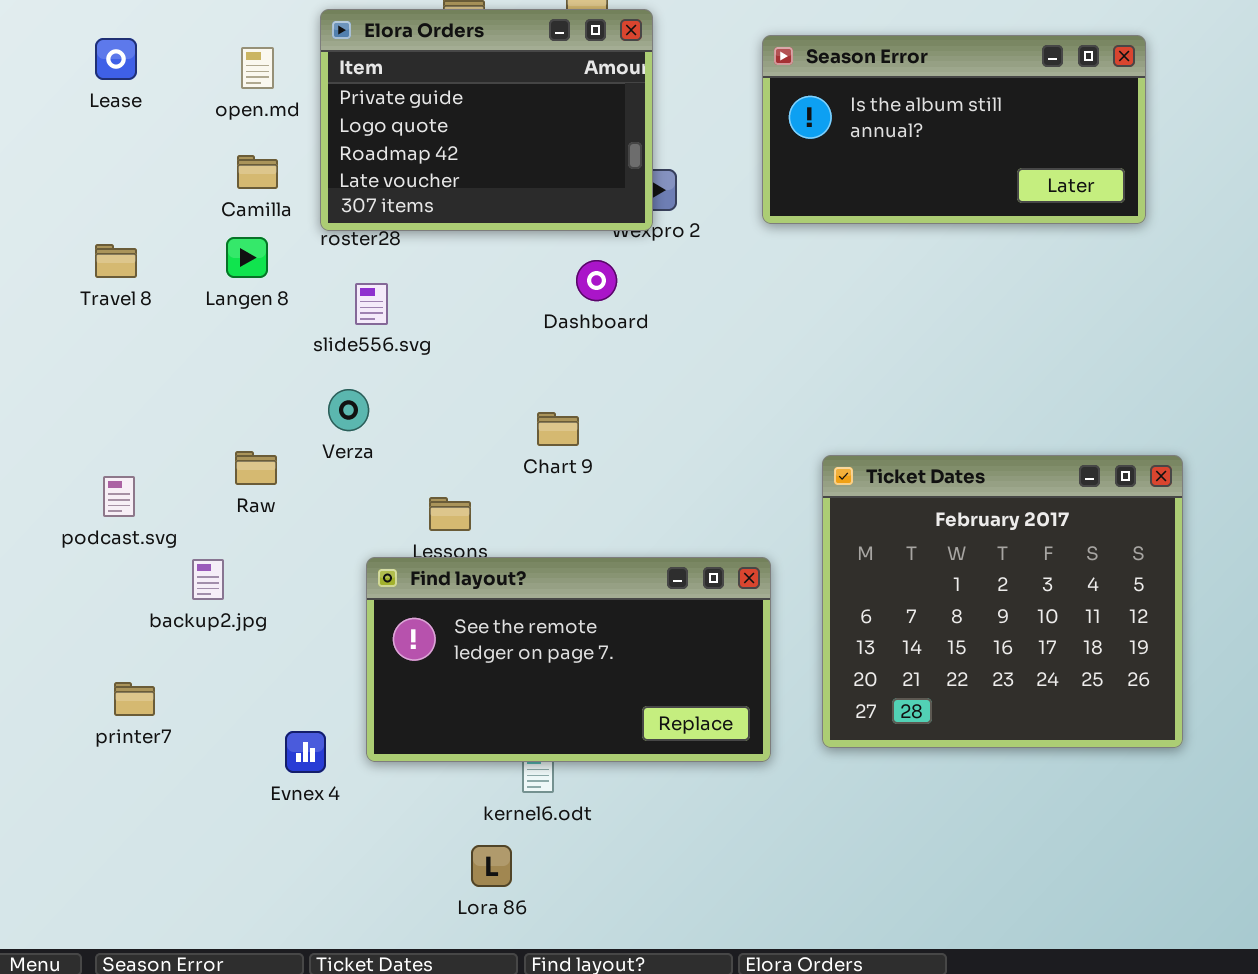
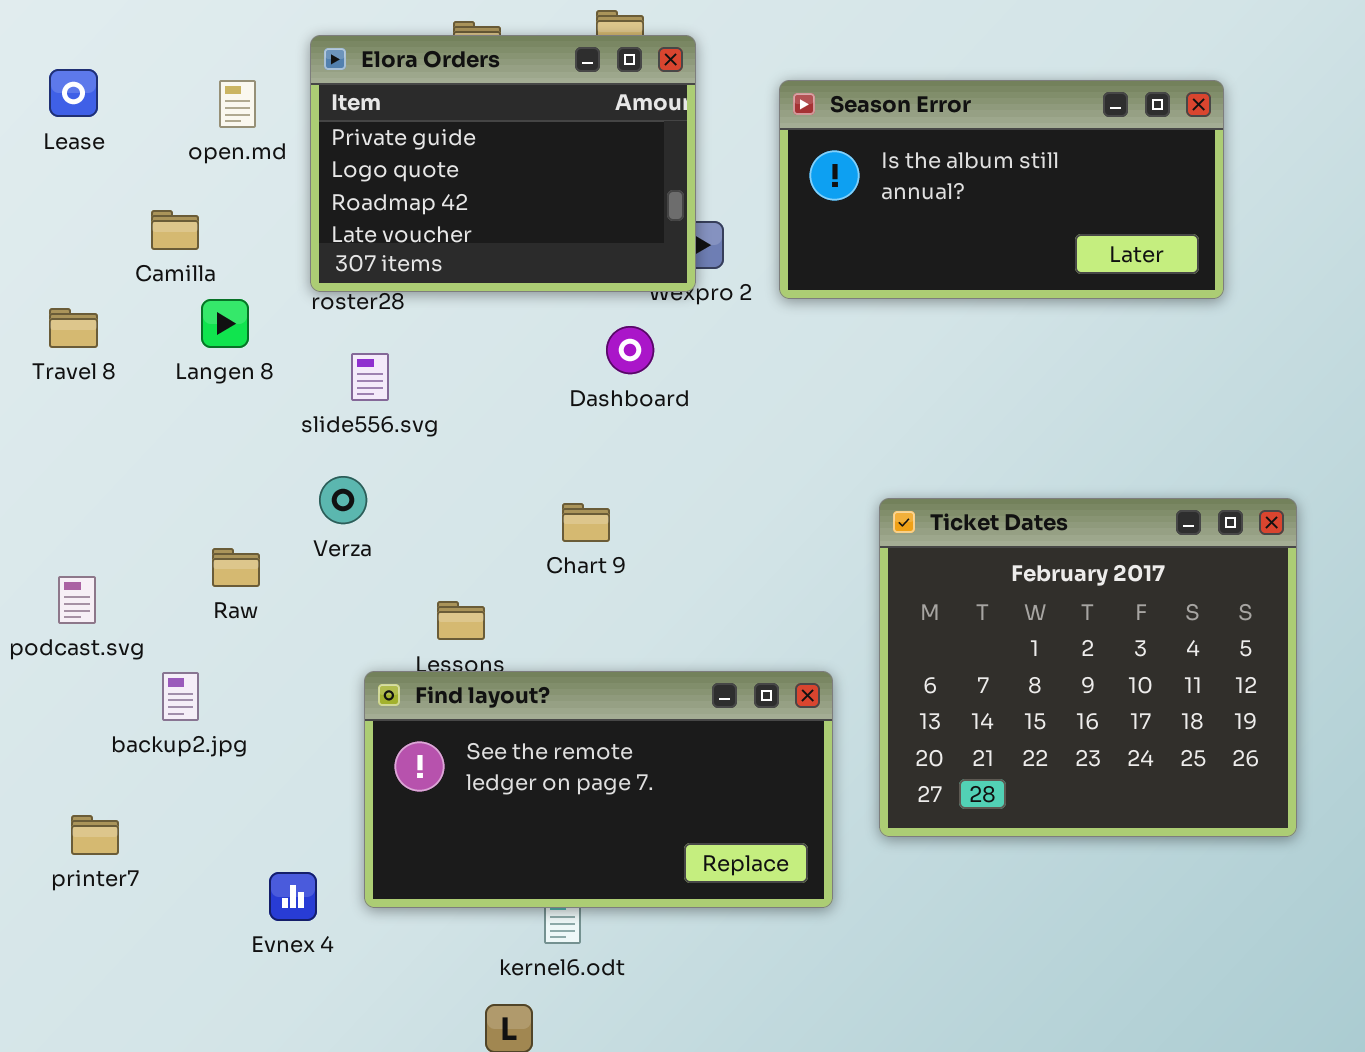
Season Error: [762,35,1146,224] -> [779,80,1224,299], moved
Camilla: [237,155,278,189] -> [151,210,199,250], moved
Ticket Dates: [822,455,1183,748] -> [879,498,1297,837], moved

